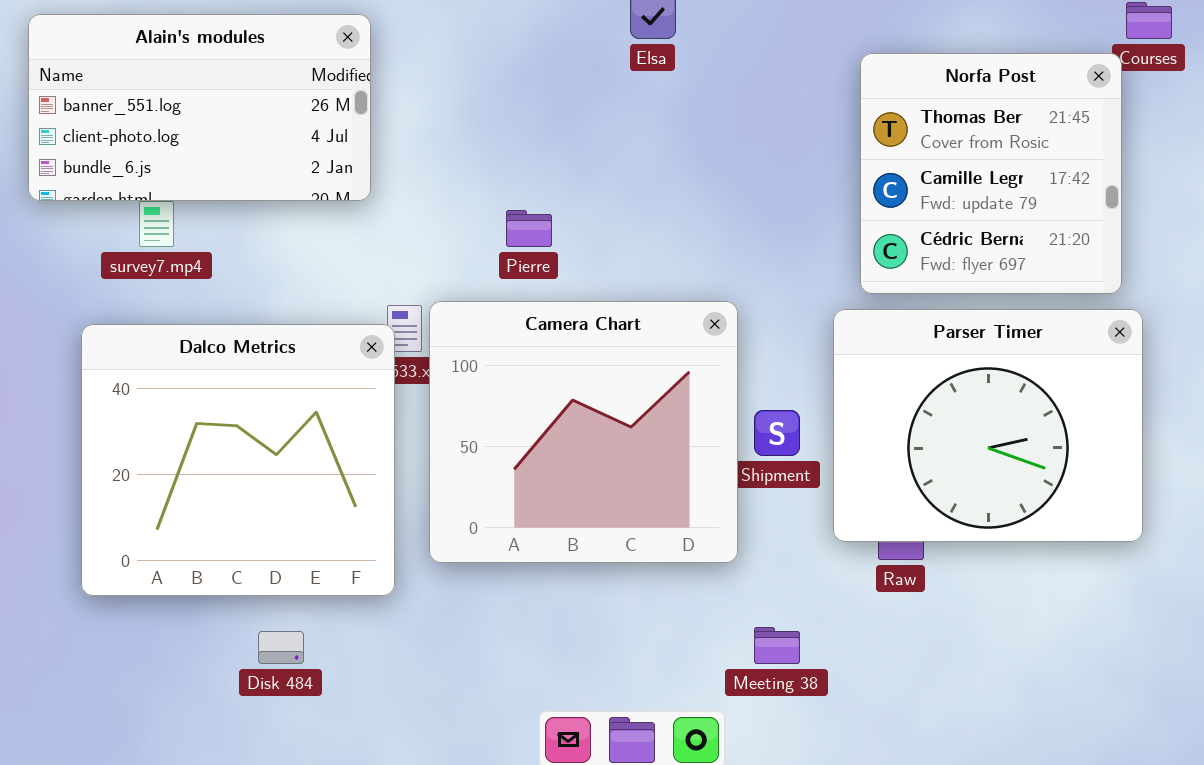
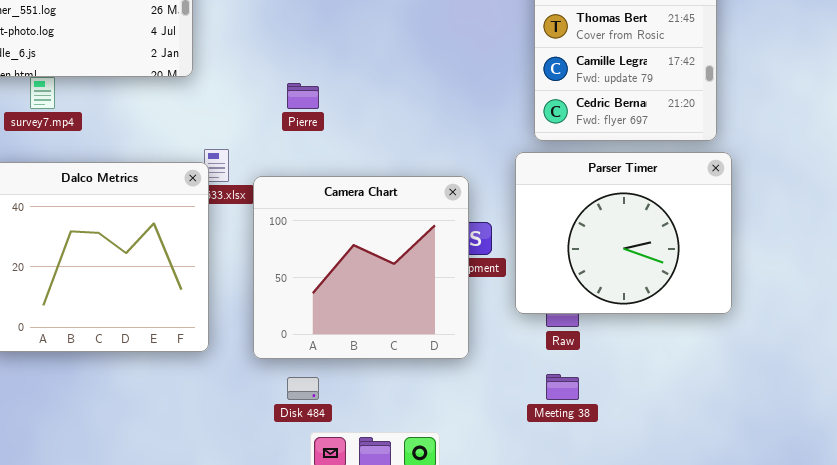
Camera Chart: [429,301,738,563] -> [253,176,469,359], moved
Meeting 38: [754,627,800,664] -> [546,374,579,400], moved
Disk 484: [258,631,304,664] -> [287,377,319,400], moved

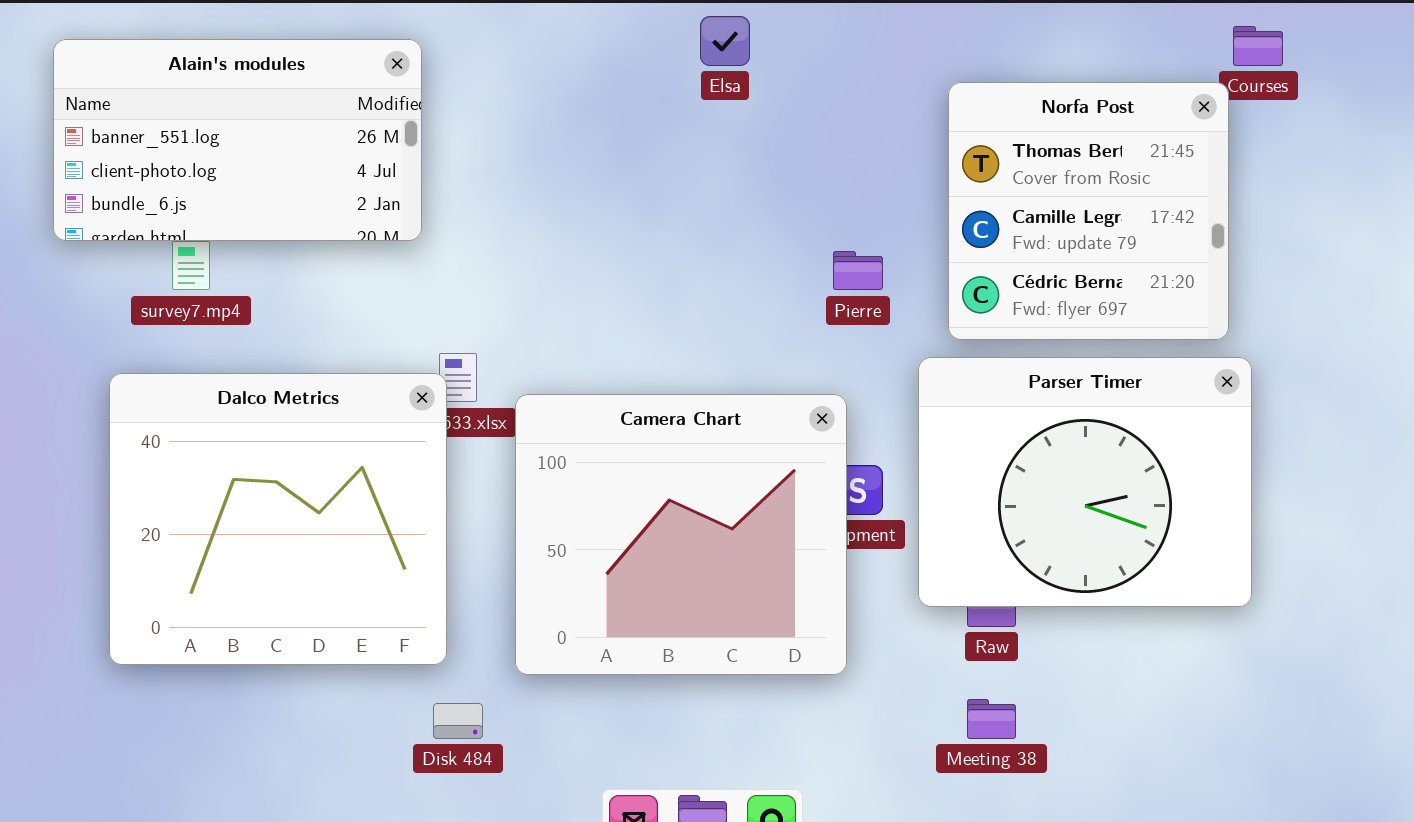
Pierre: [287,83,319,109] -> [833,251,883,290], moved
Disk 484: [287,377,319,400] -> [433,703,483,739], moved

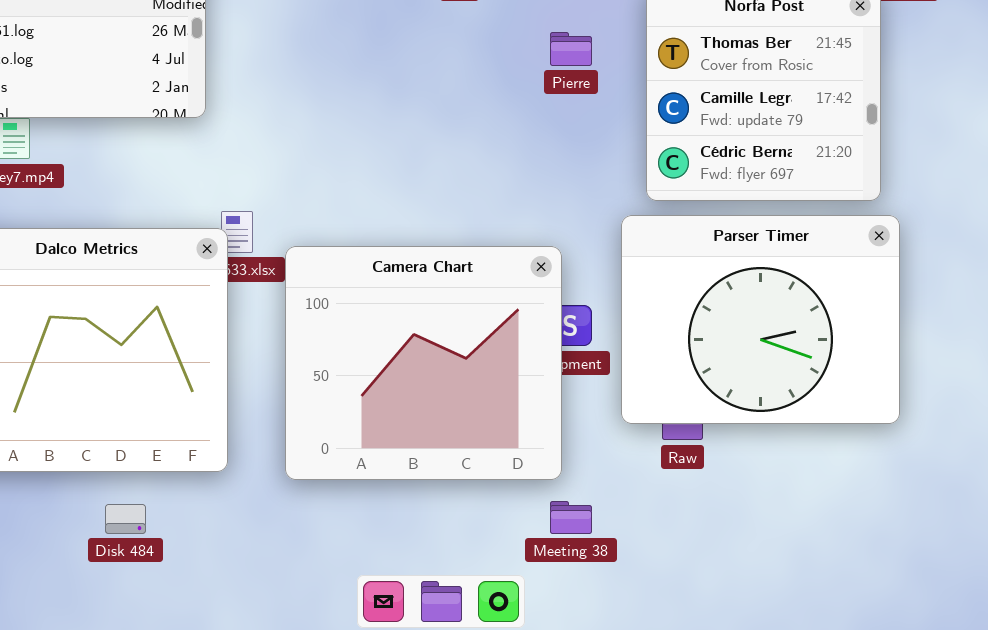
Pierre: [833,251,883,290] -> [550,32,592,66], moved
Meeting 38: [967,699,1016,739] -> [550,501,592,534], moved
Disk 484: [433,703,483,739] -> [105,504,146,534], moved

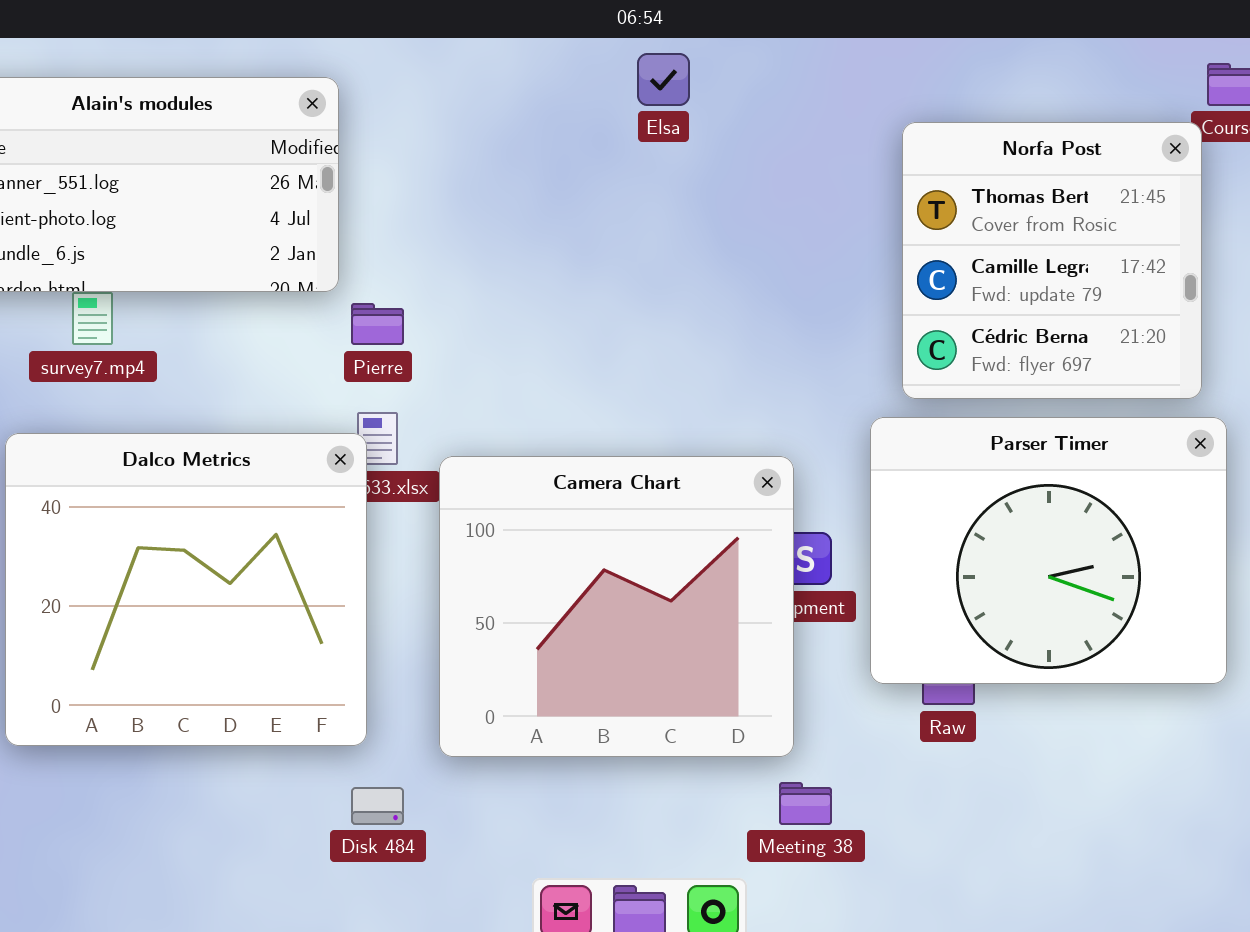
Pierre: [550,32,592,66] -> [351,303,404,345], moved
Disk 484: [105,504,146,534] -> [351,787,404,825], moved

